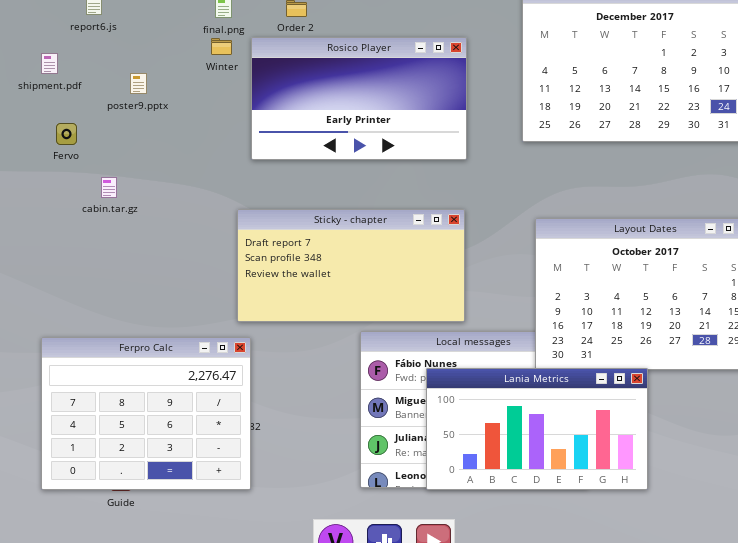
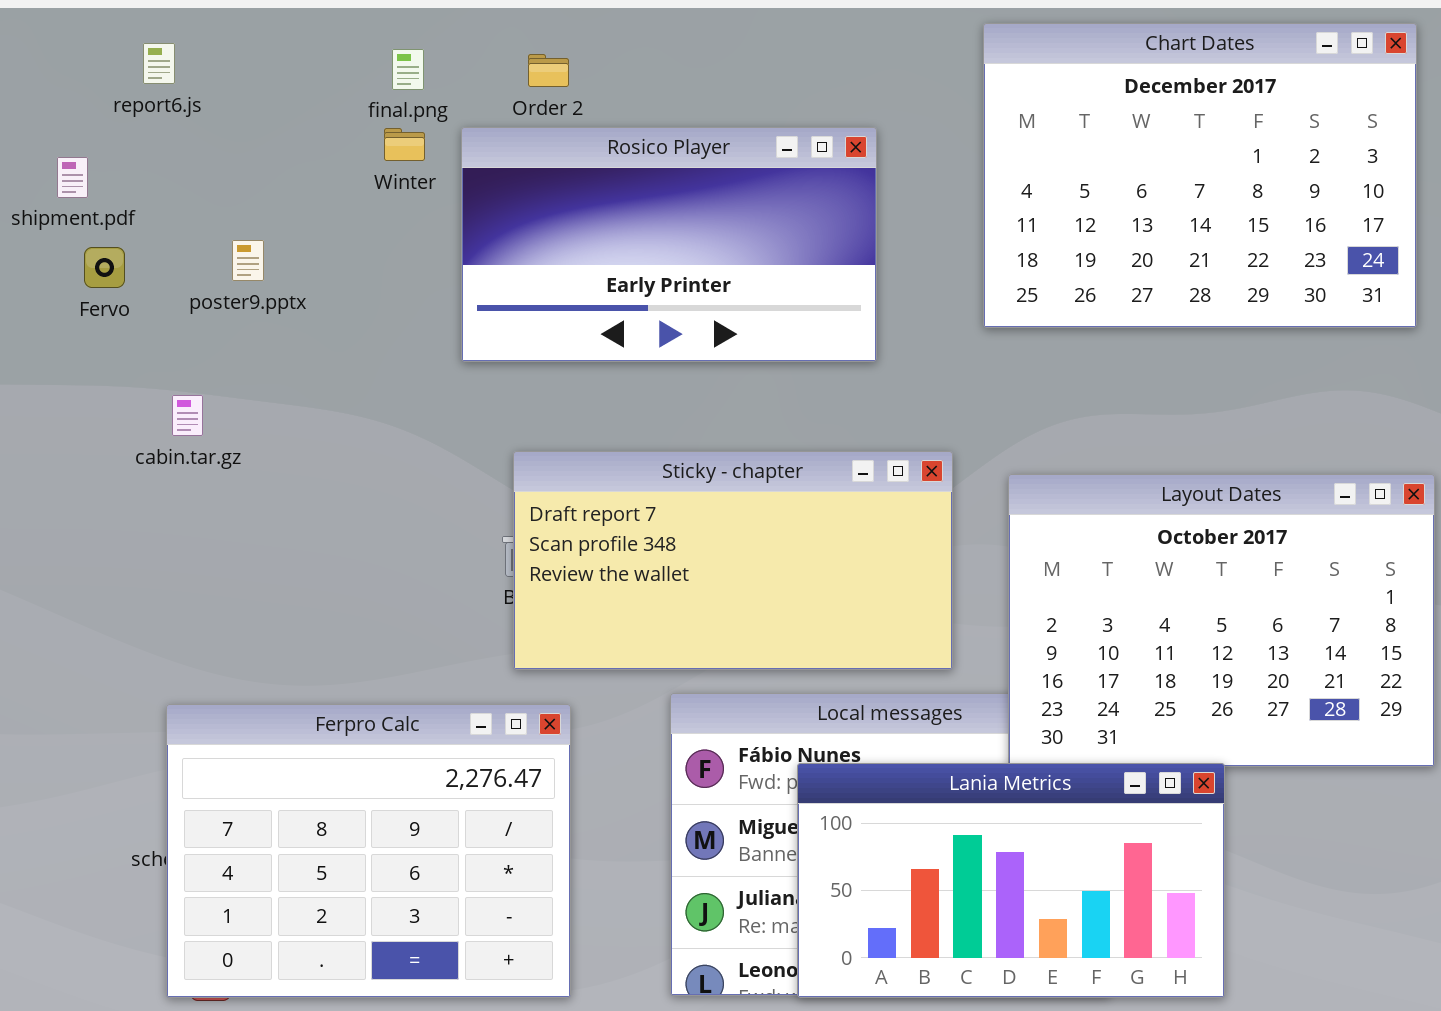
poster9.pptx: [130,73,147,94] -> [232,240,264,281], moved
Fervo: [56,123,77,145] -> [84,247,125,288], moved
Sticky - chapter: [237,209,465,322] -> [513,451,953,670], moved
Ferpro Calc: [41,337,251,490] -> [166,704,571,998], moved

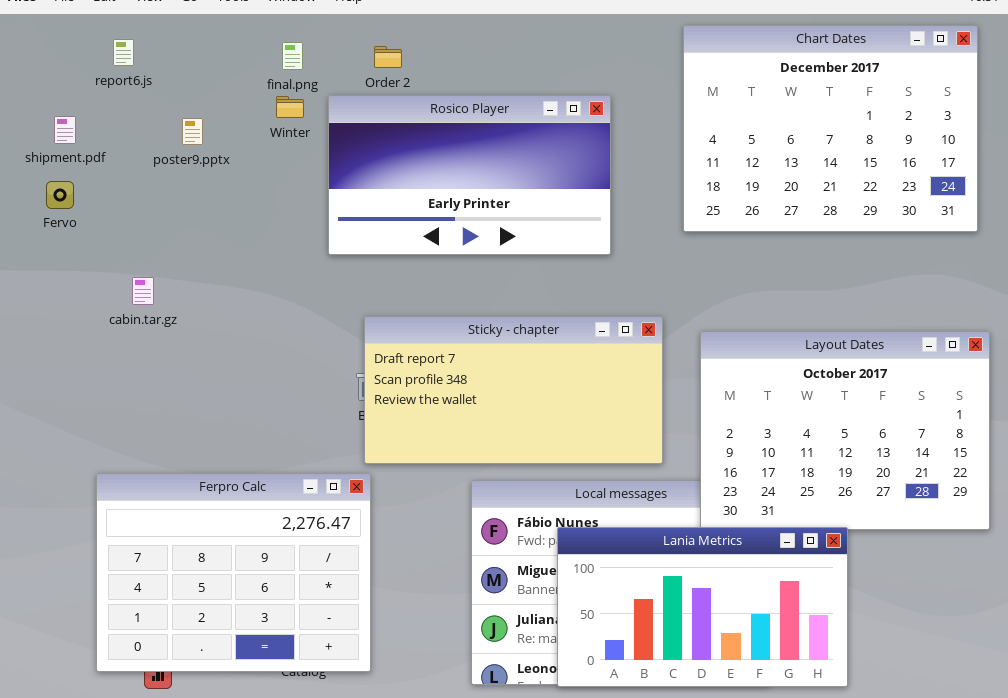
poster9.pptx: [232,240,264,281] -> [182,118,203,145], moved
Fervo: [84,247,125,288] -> [46,181,74,209], moved
Ferpro Calc: [166,704,571,998] -> [96,473,371,672], moved

